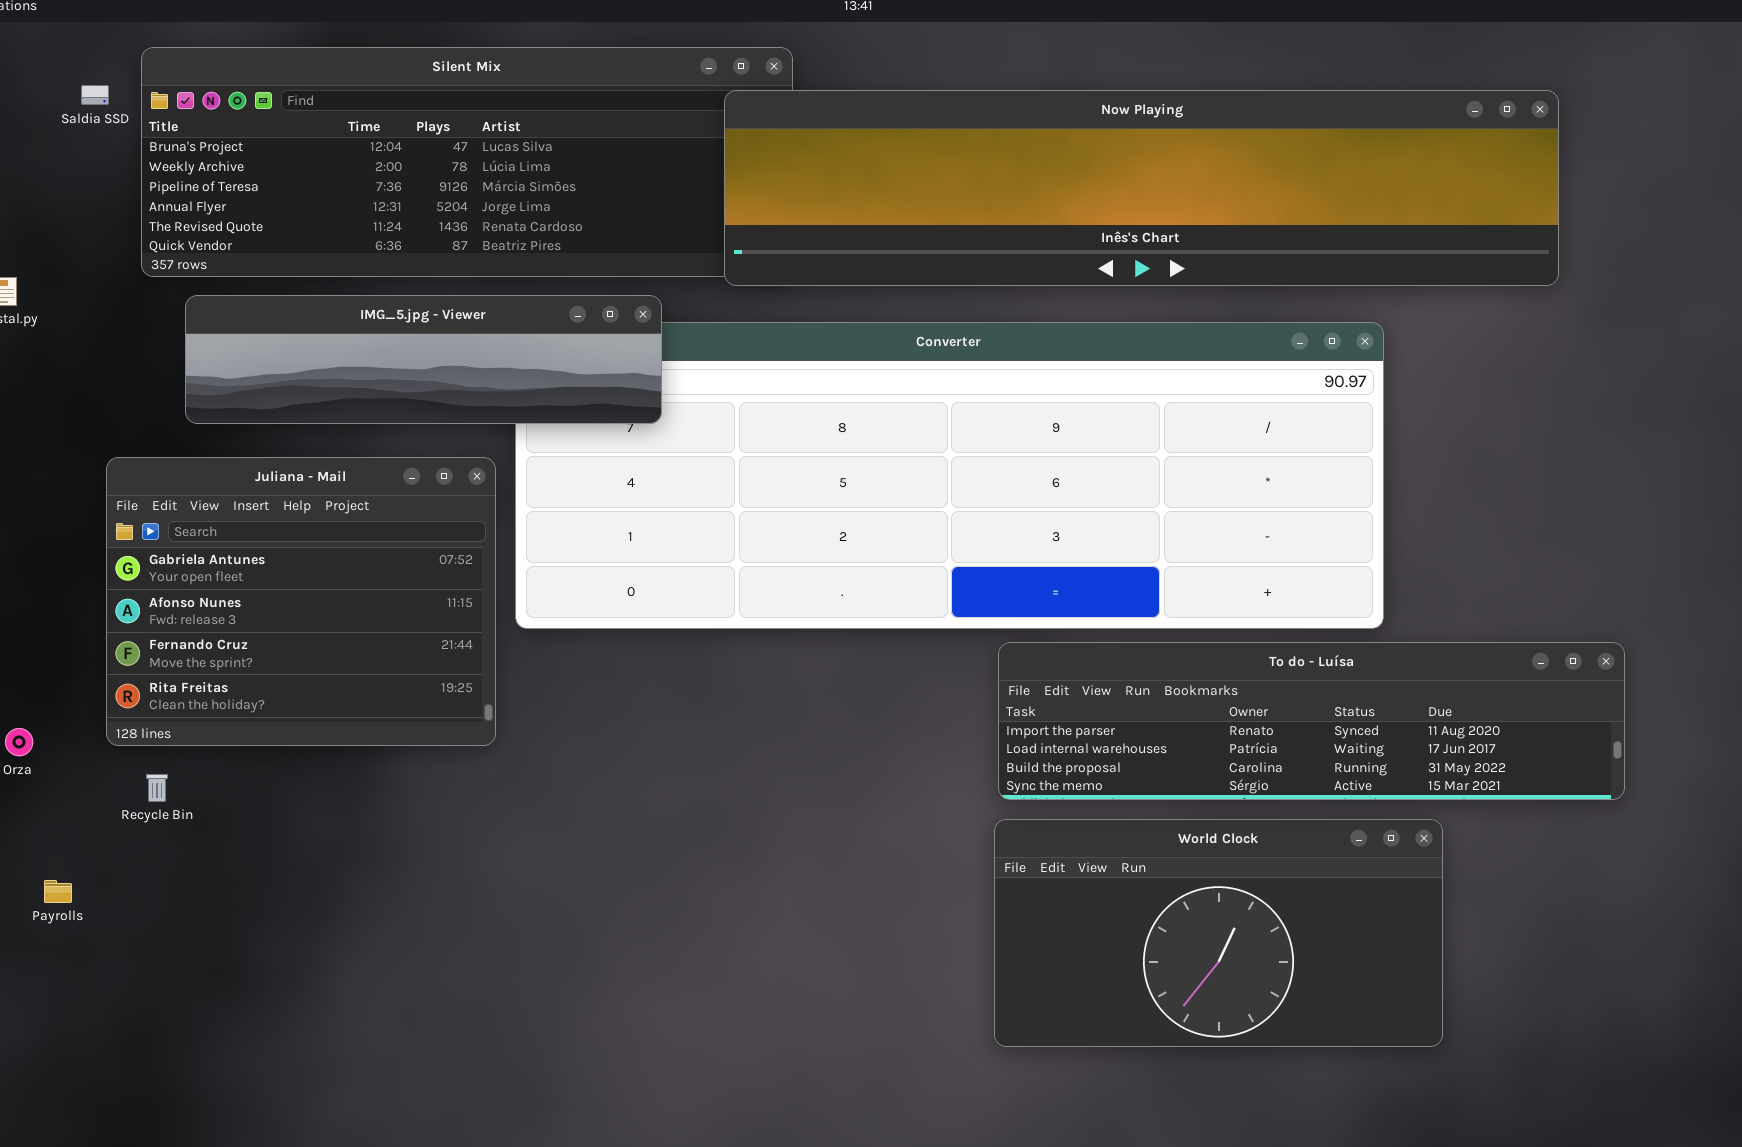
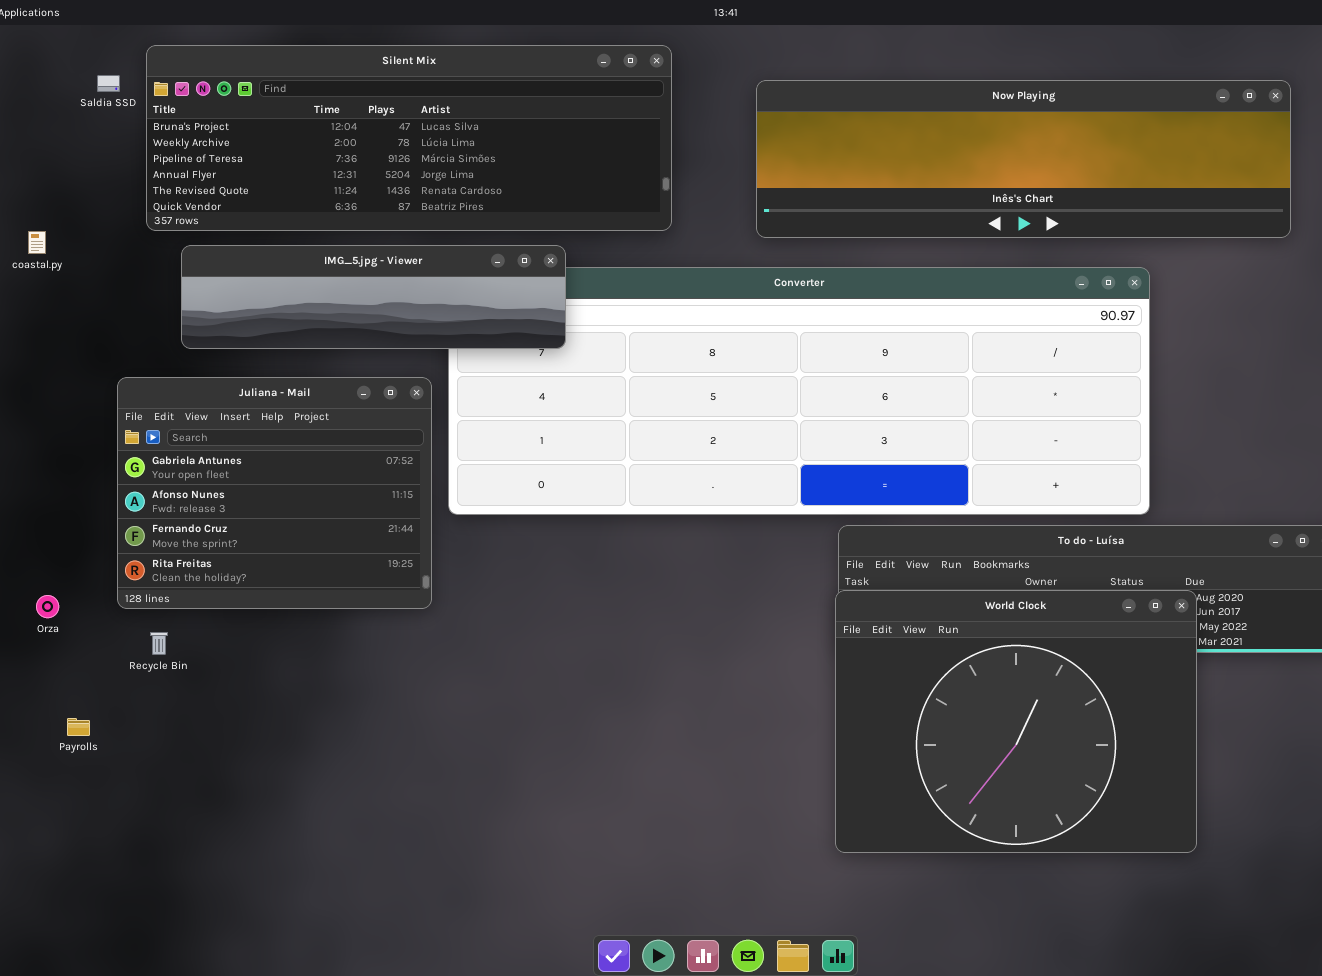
Now Playing: [724,90,1559,286] -> [756,80,1291,238], resized
World Clock: [994,819,1443,1047] -> [835,590,1197,853], resized

